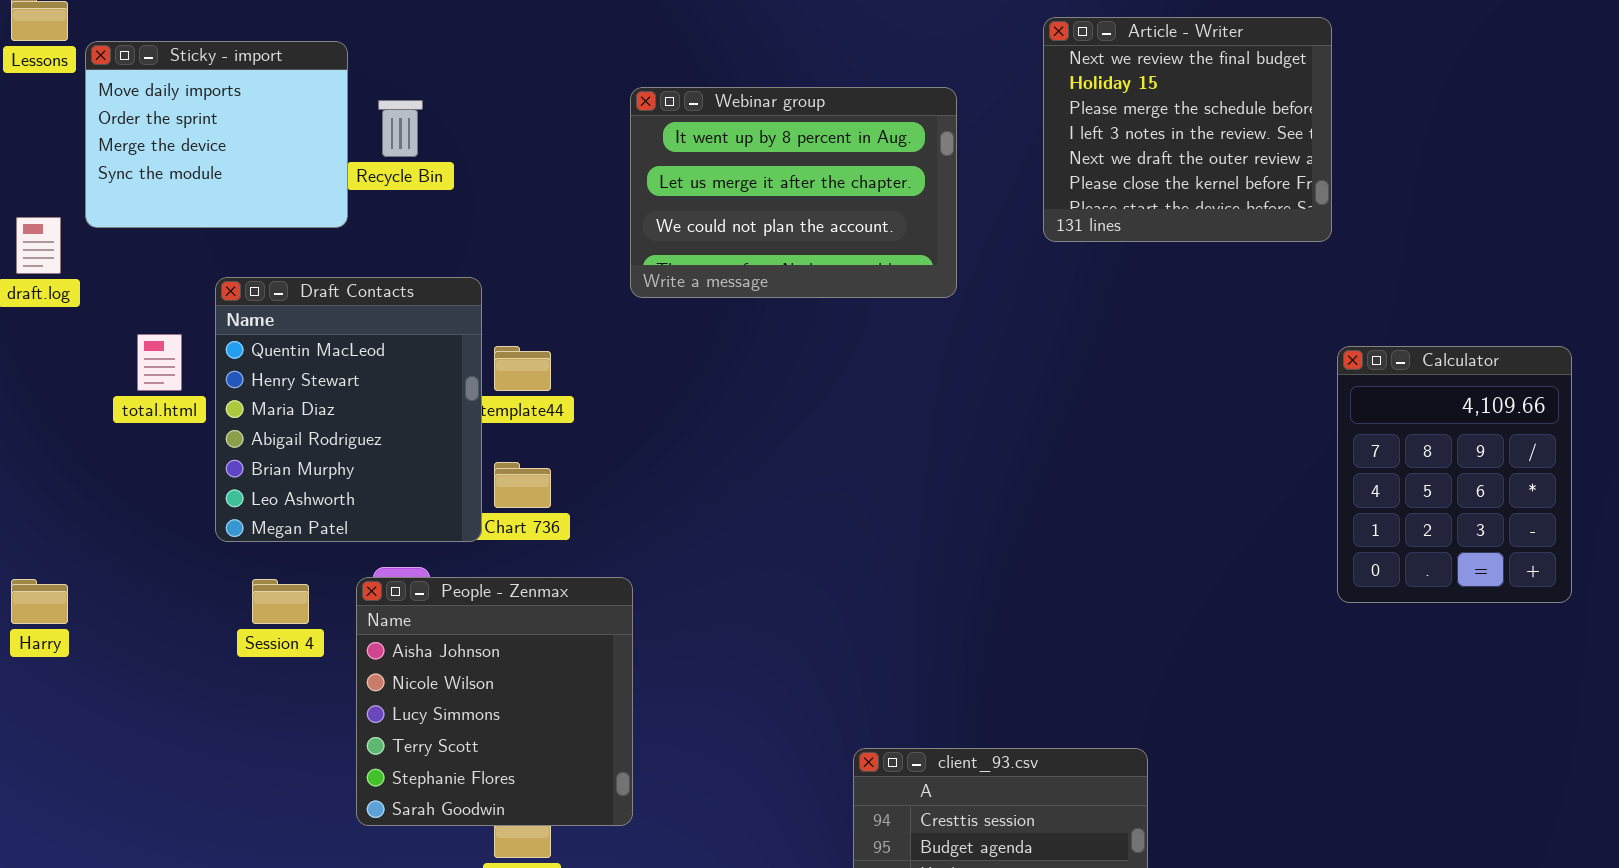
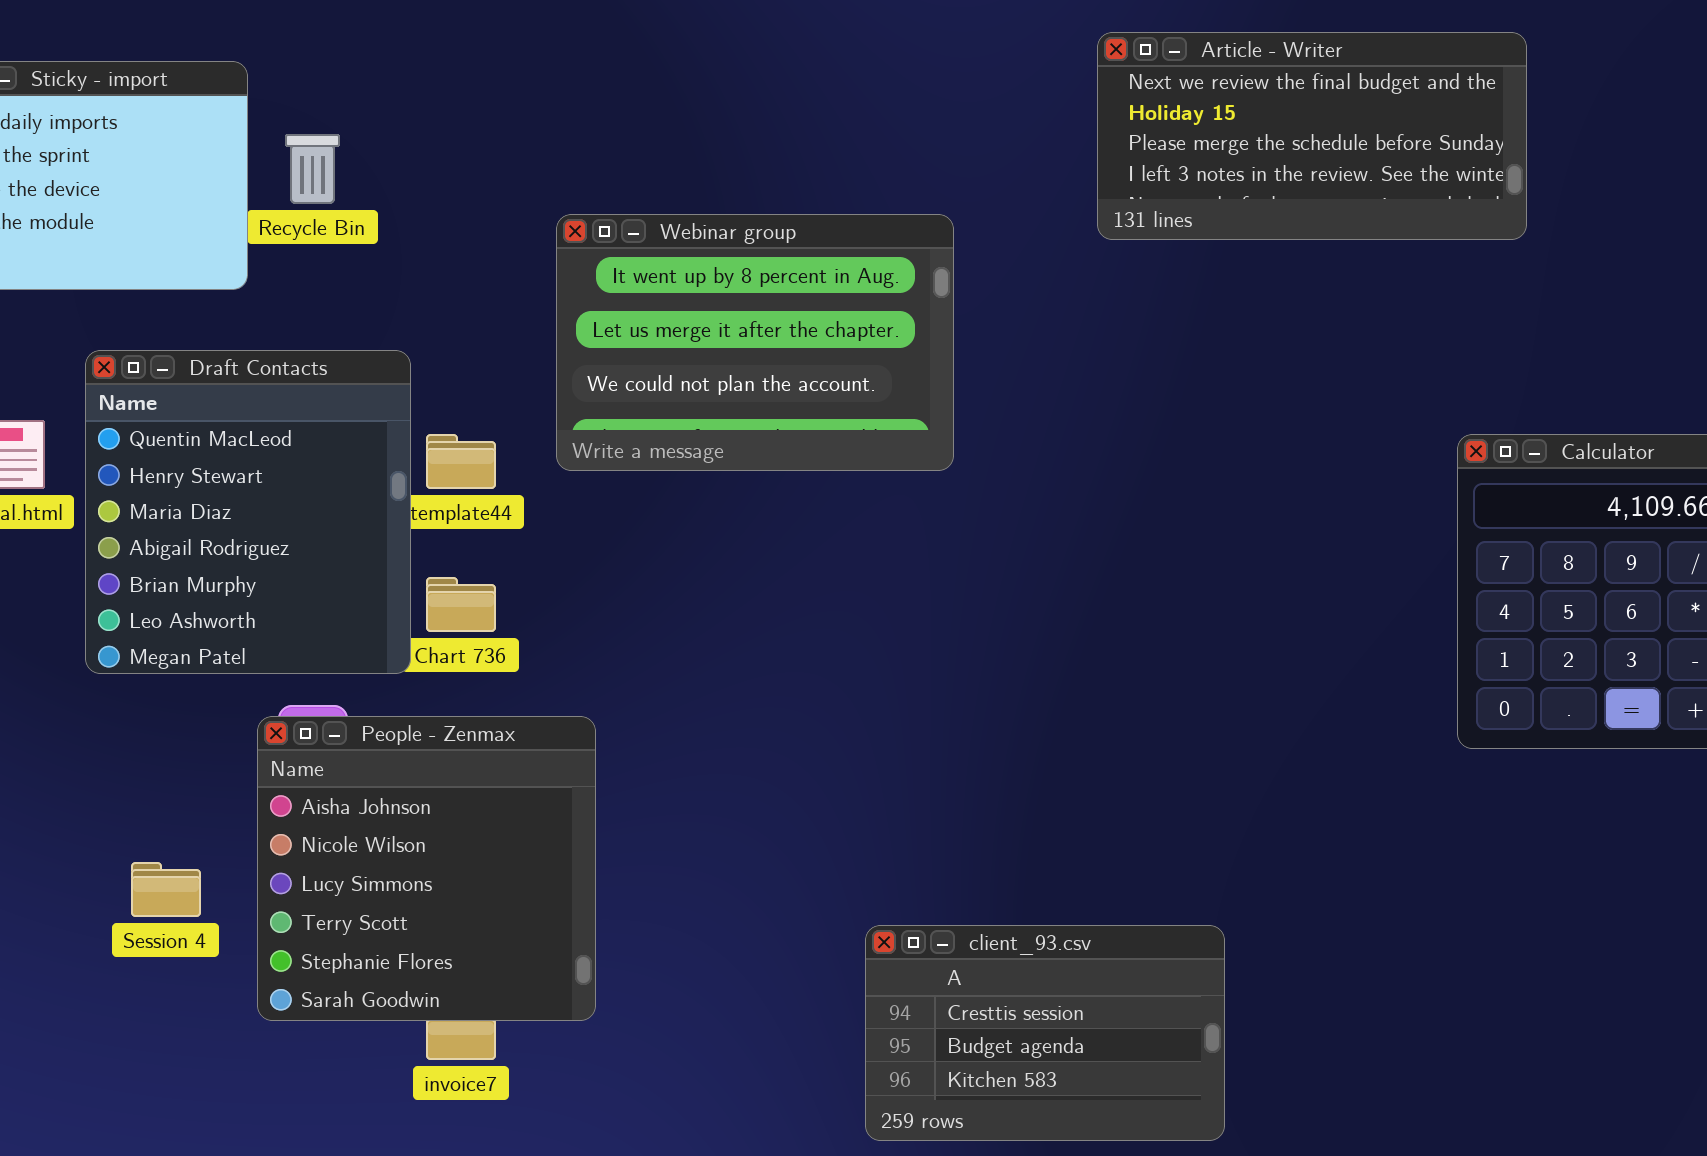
Article - Writer: [1043,17,1332,242] -> [1097,32,1527,240], resized
Webinar group: [630,87,957,298] -> [556,214,954,471], moved
Session 4: [252,579,309,624] -> [131,862,201,917], moved

